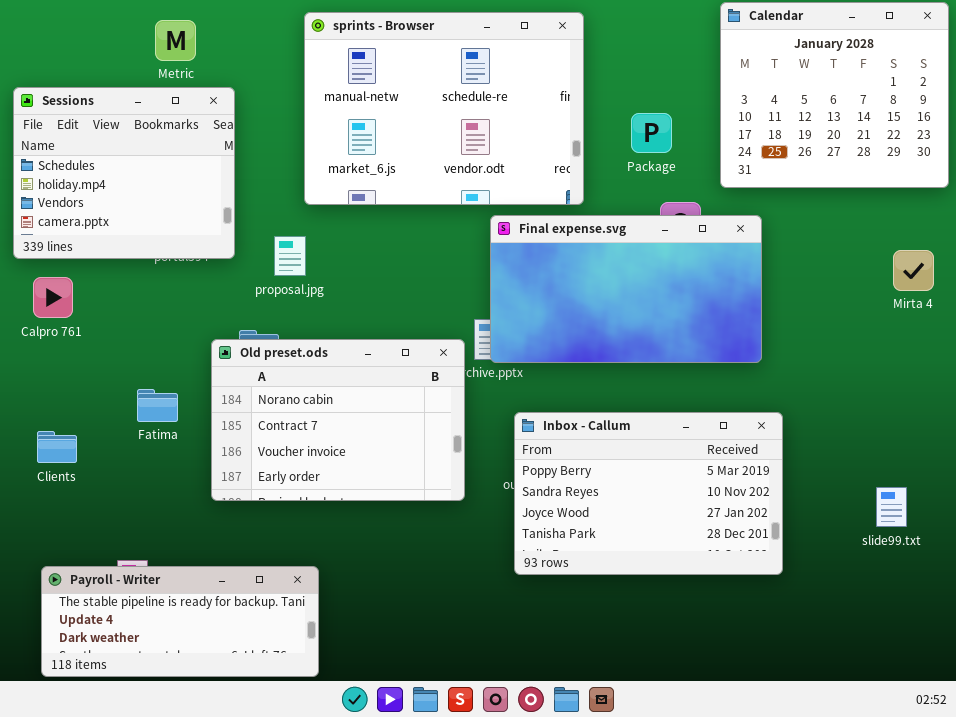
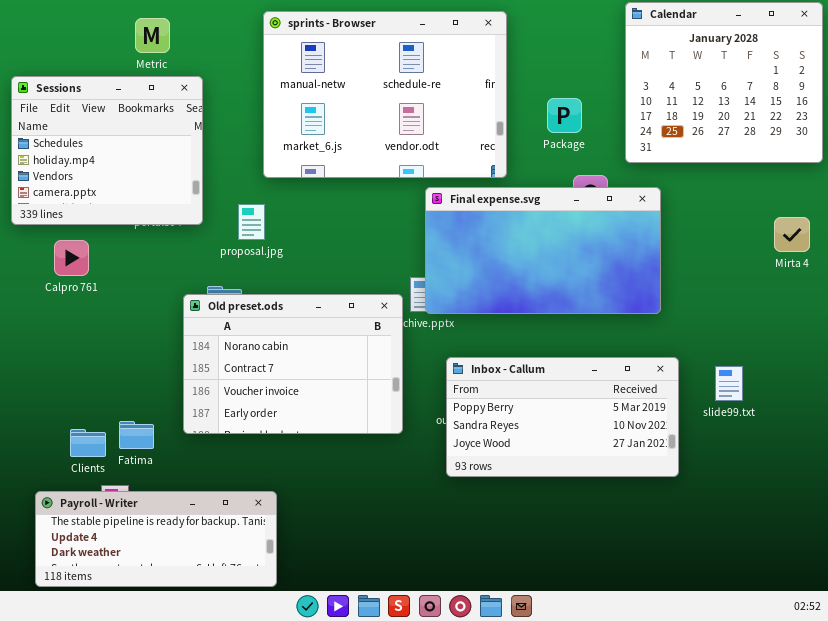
Calpro 761: [33,277,73,318] -> [54,240,89,276], moved
Fatima: [137,389,178,422] -> [119,421,154,449], moved
Inbox - Callum: [514,412,783,575] -> [446,357,679,477], resized
Clients: [37,431,77,463] -> [70,429,106,457], moved
slide99.txt: [876,487,907,527] -> [715,366,743,401], moved

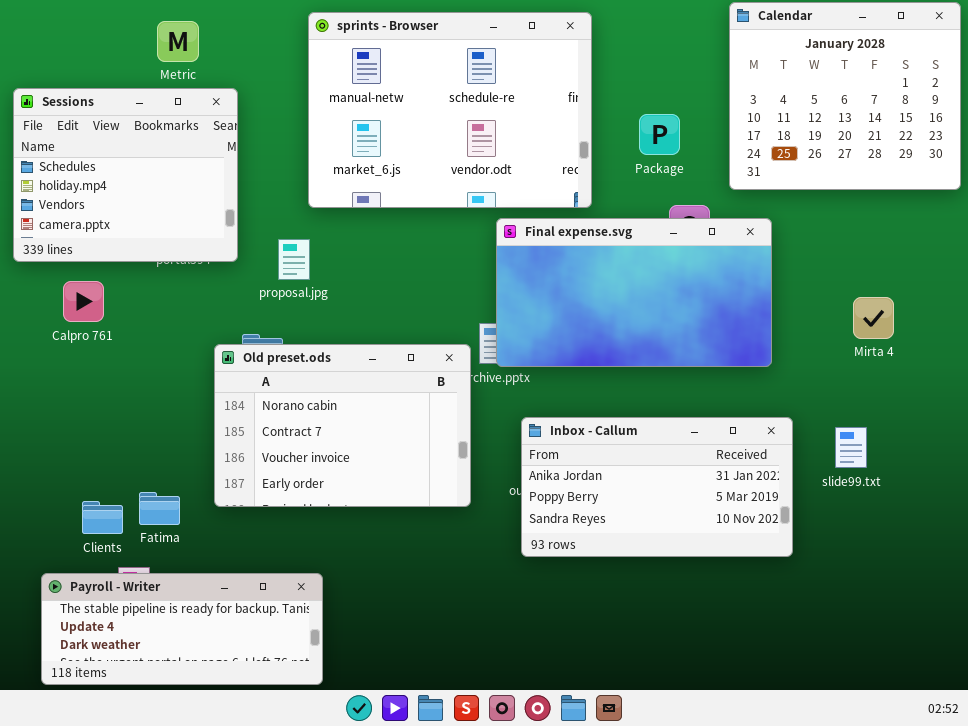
Mirta 4: [774,217,810,252] -> [853,297,894,339], moved
Inbox - Callum: [446,357,679,477] -> [521,417,793,557], scrolled up 1 row

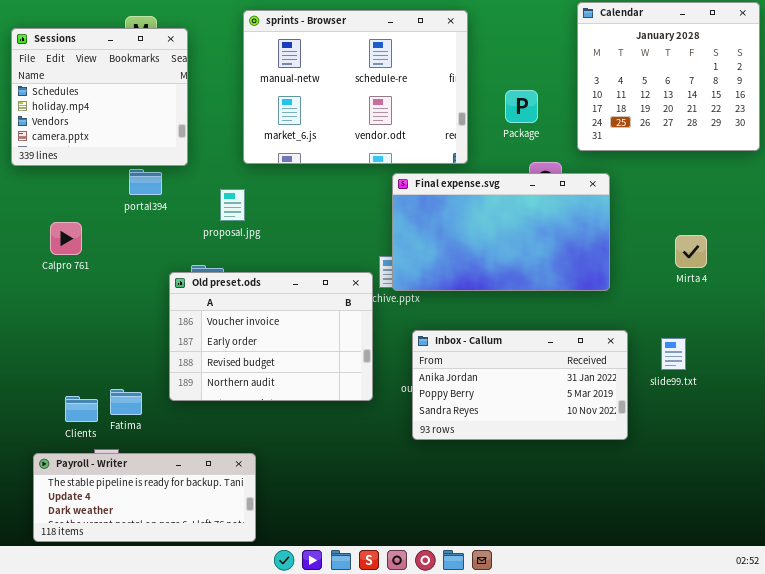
Sessions: [13,88,238,262] -> [11,28,188,166], moved
Old preset.ods: [214,344,471,507] -> [169,272,373,401], scrolled down 2 rows

